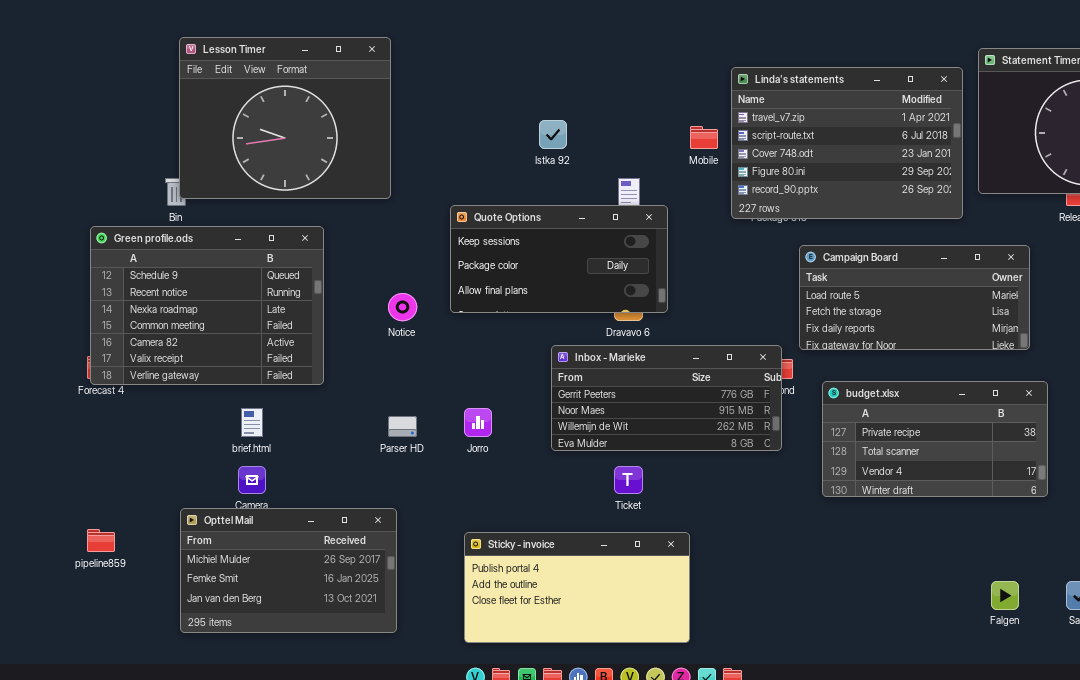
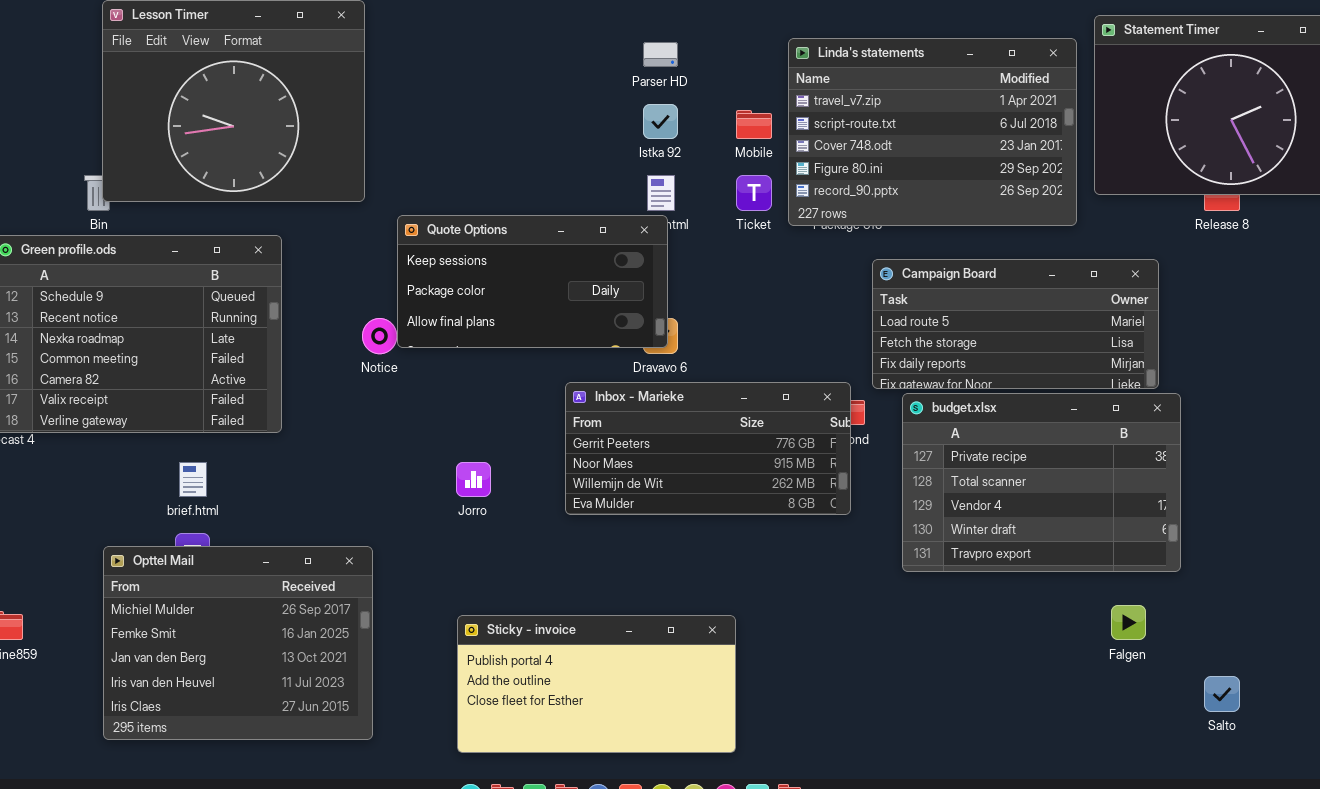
Istka 92: [539,120,567,149] -> [643,104,678,139], moved
Quote Options: [450,205,668,313] -> [397,215,668,348], moved
budget.xlsx: [822,381,1048,497] -> [902,393,1181,572], resized
Parser HD: [388,416,417,437] -> [643,42,678,67], moved
Ticket: [614,466,643,494] -> [736,175,772,211], moved
Opttel Mail: [180,508,397,633] -> [103,546,373,740], resized
Falgen: [991,581,1019,610] -> [1111,605,1146,640], moved

